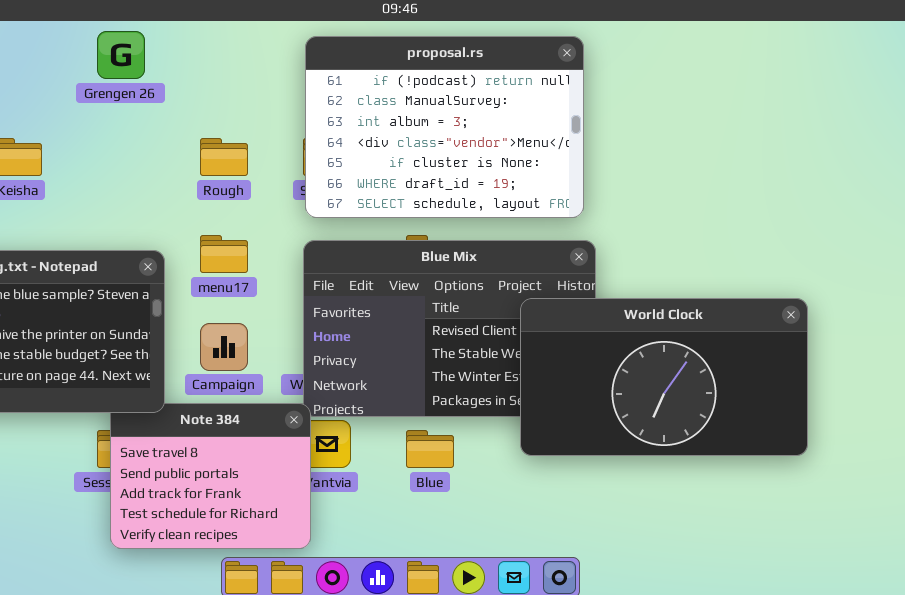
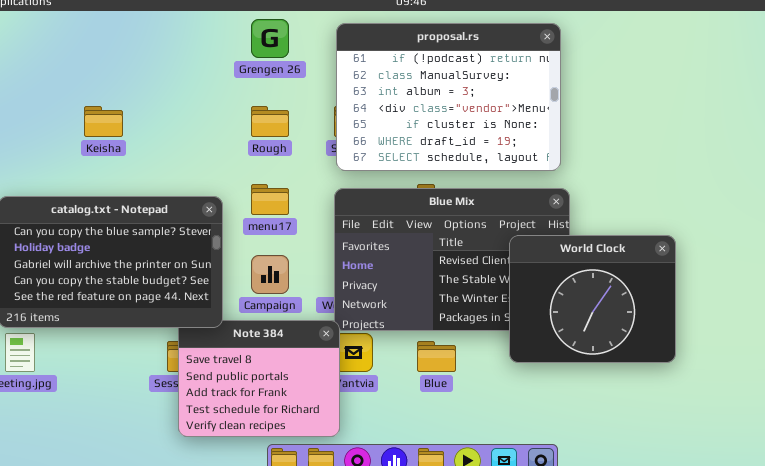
Grengen 26: [97,31,145,79] -> [251,19,289,58], moved
World Clock: [520,298,808,456] -> [509,235,676,363], resized

